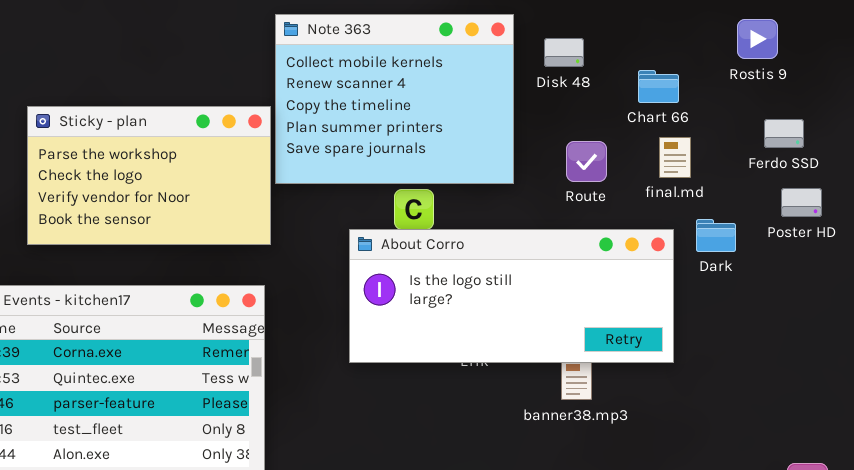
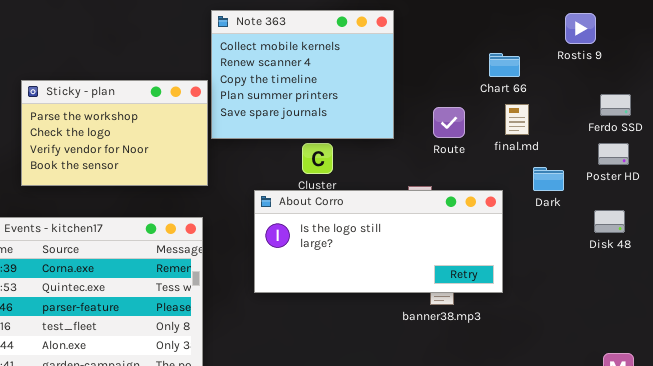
Disk 48: [544,38,584,67] -> [594,210,625,233], moved
Ferdo SSD: [764,119,804,148] -> [600,94,631,116], moved
About Corro: [349,229,674,363] -> [254,190,503,293], moved

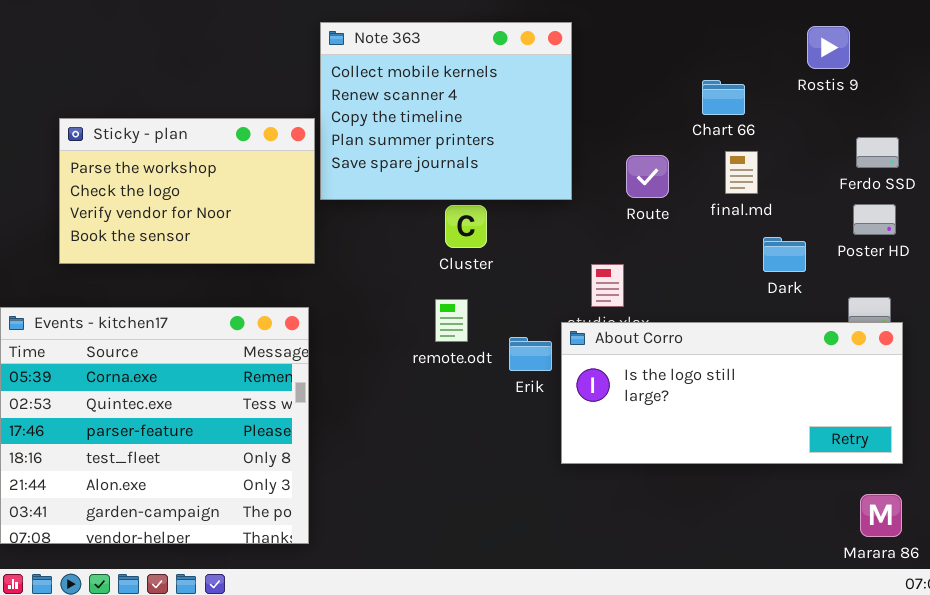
About Corro: [254,190,503,293] -> [561,322,903,464], moved

